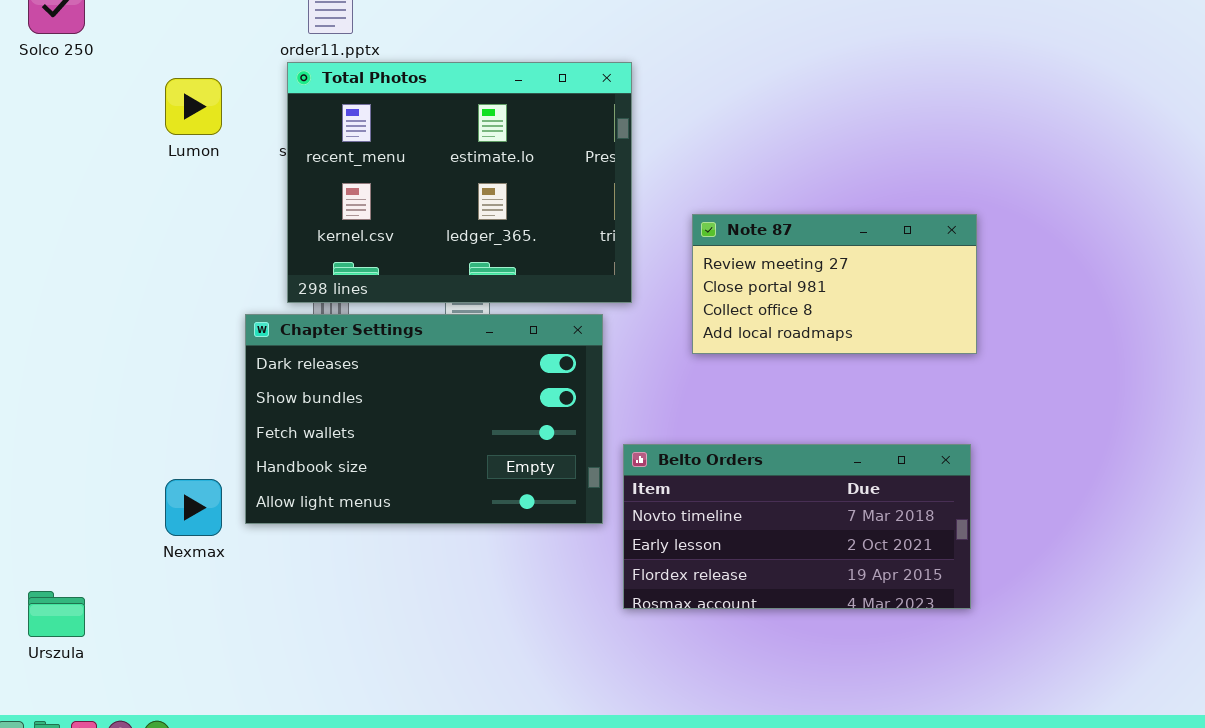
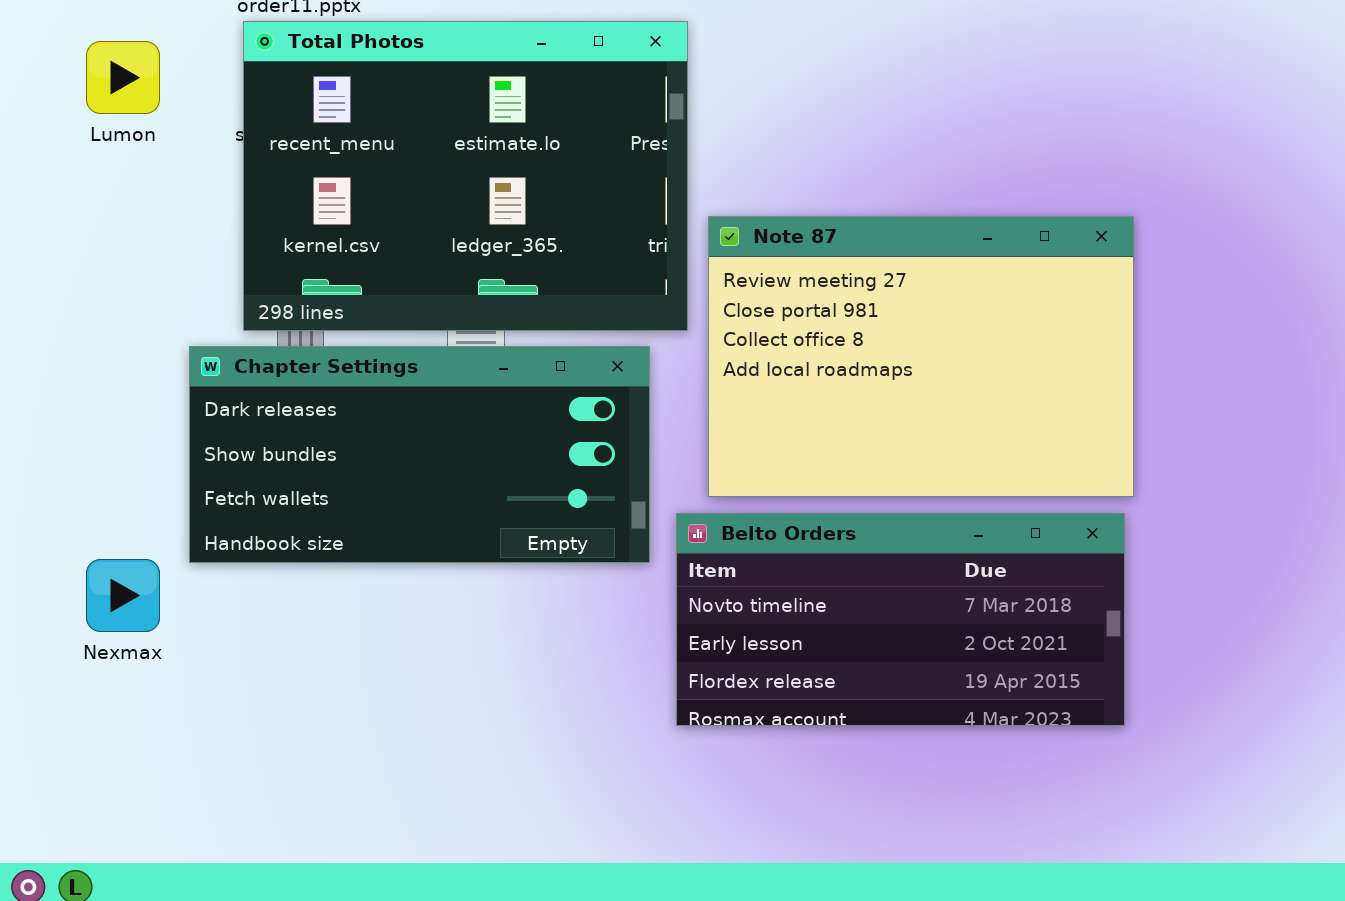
Note 87: [692,214,977,354] -> [708,216,1134,497], resized
Chapter Settings: [245,314,603,524] -> [189,346,650,563], resized

